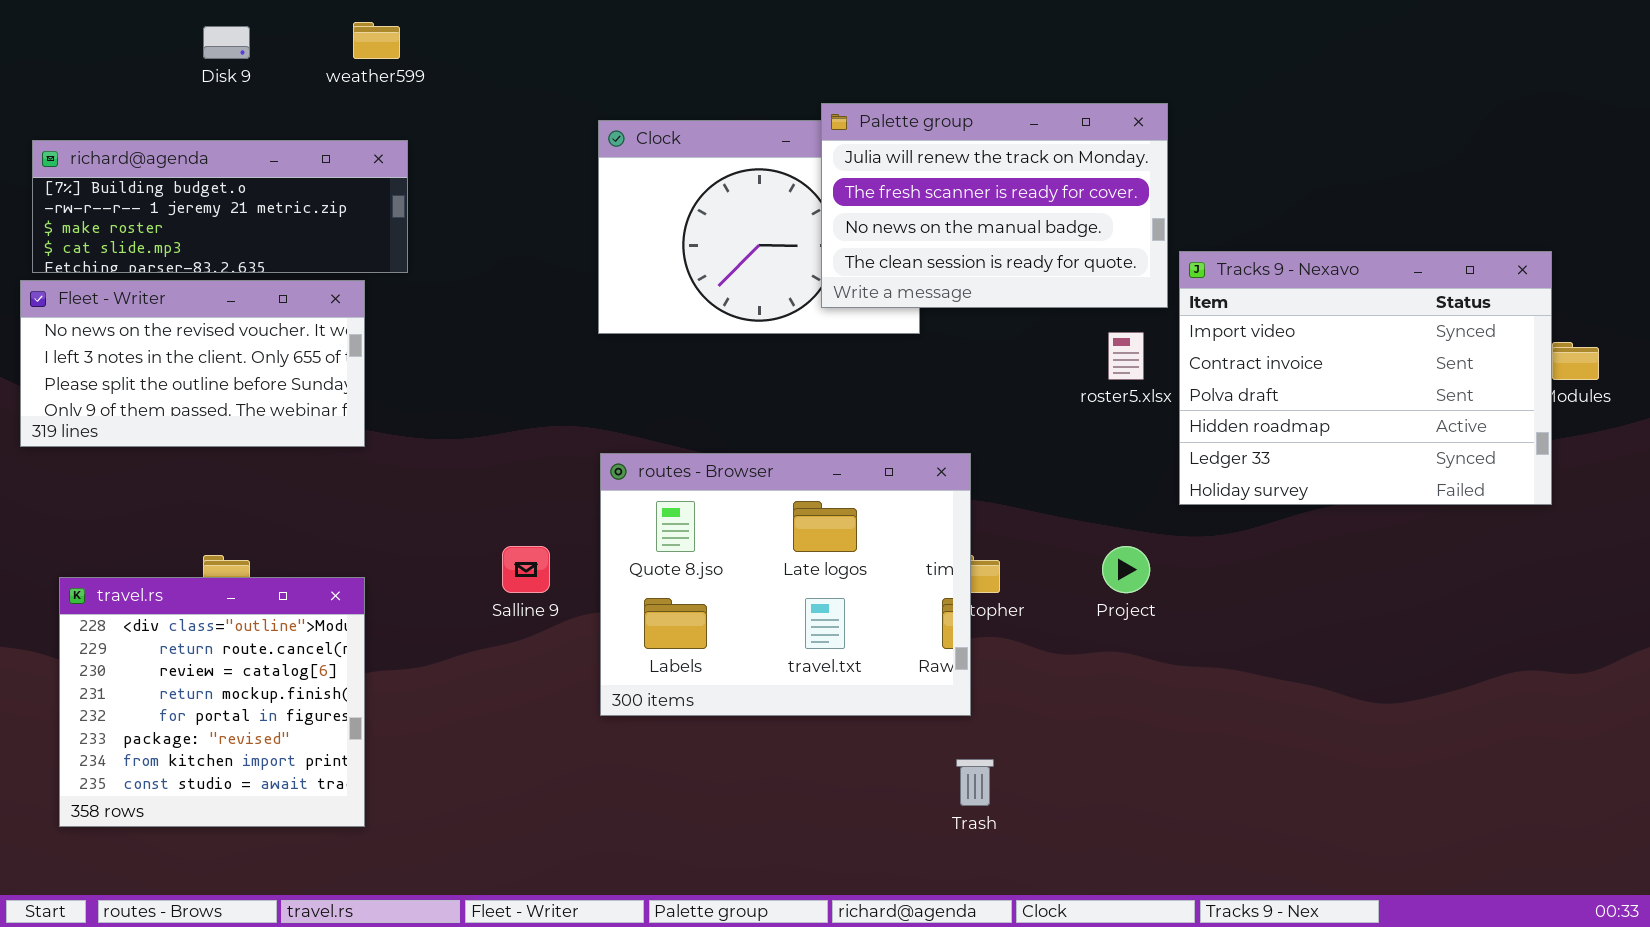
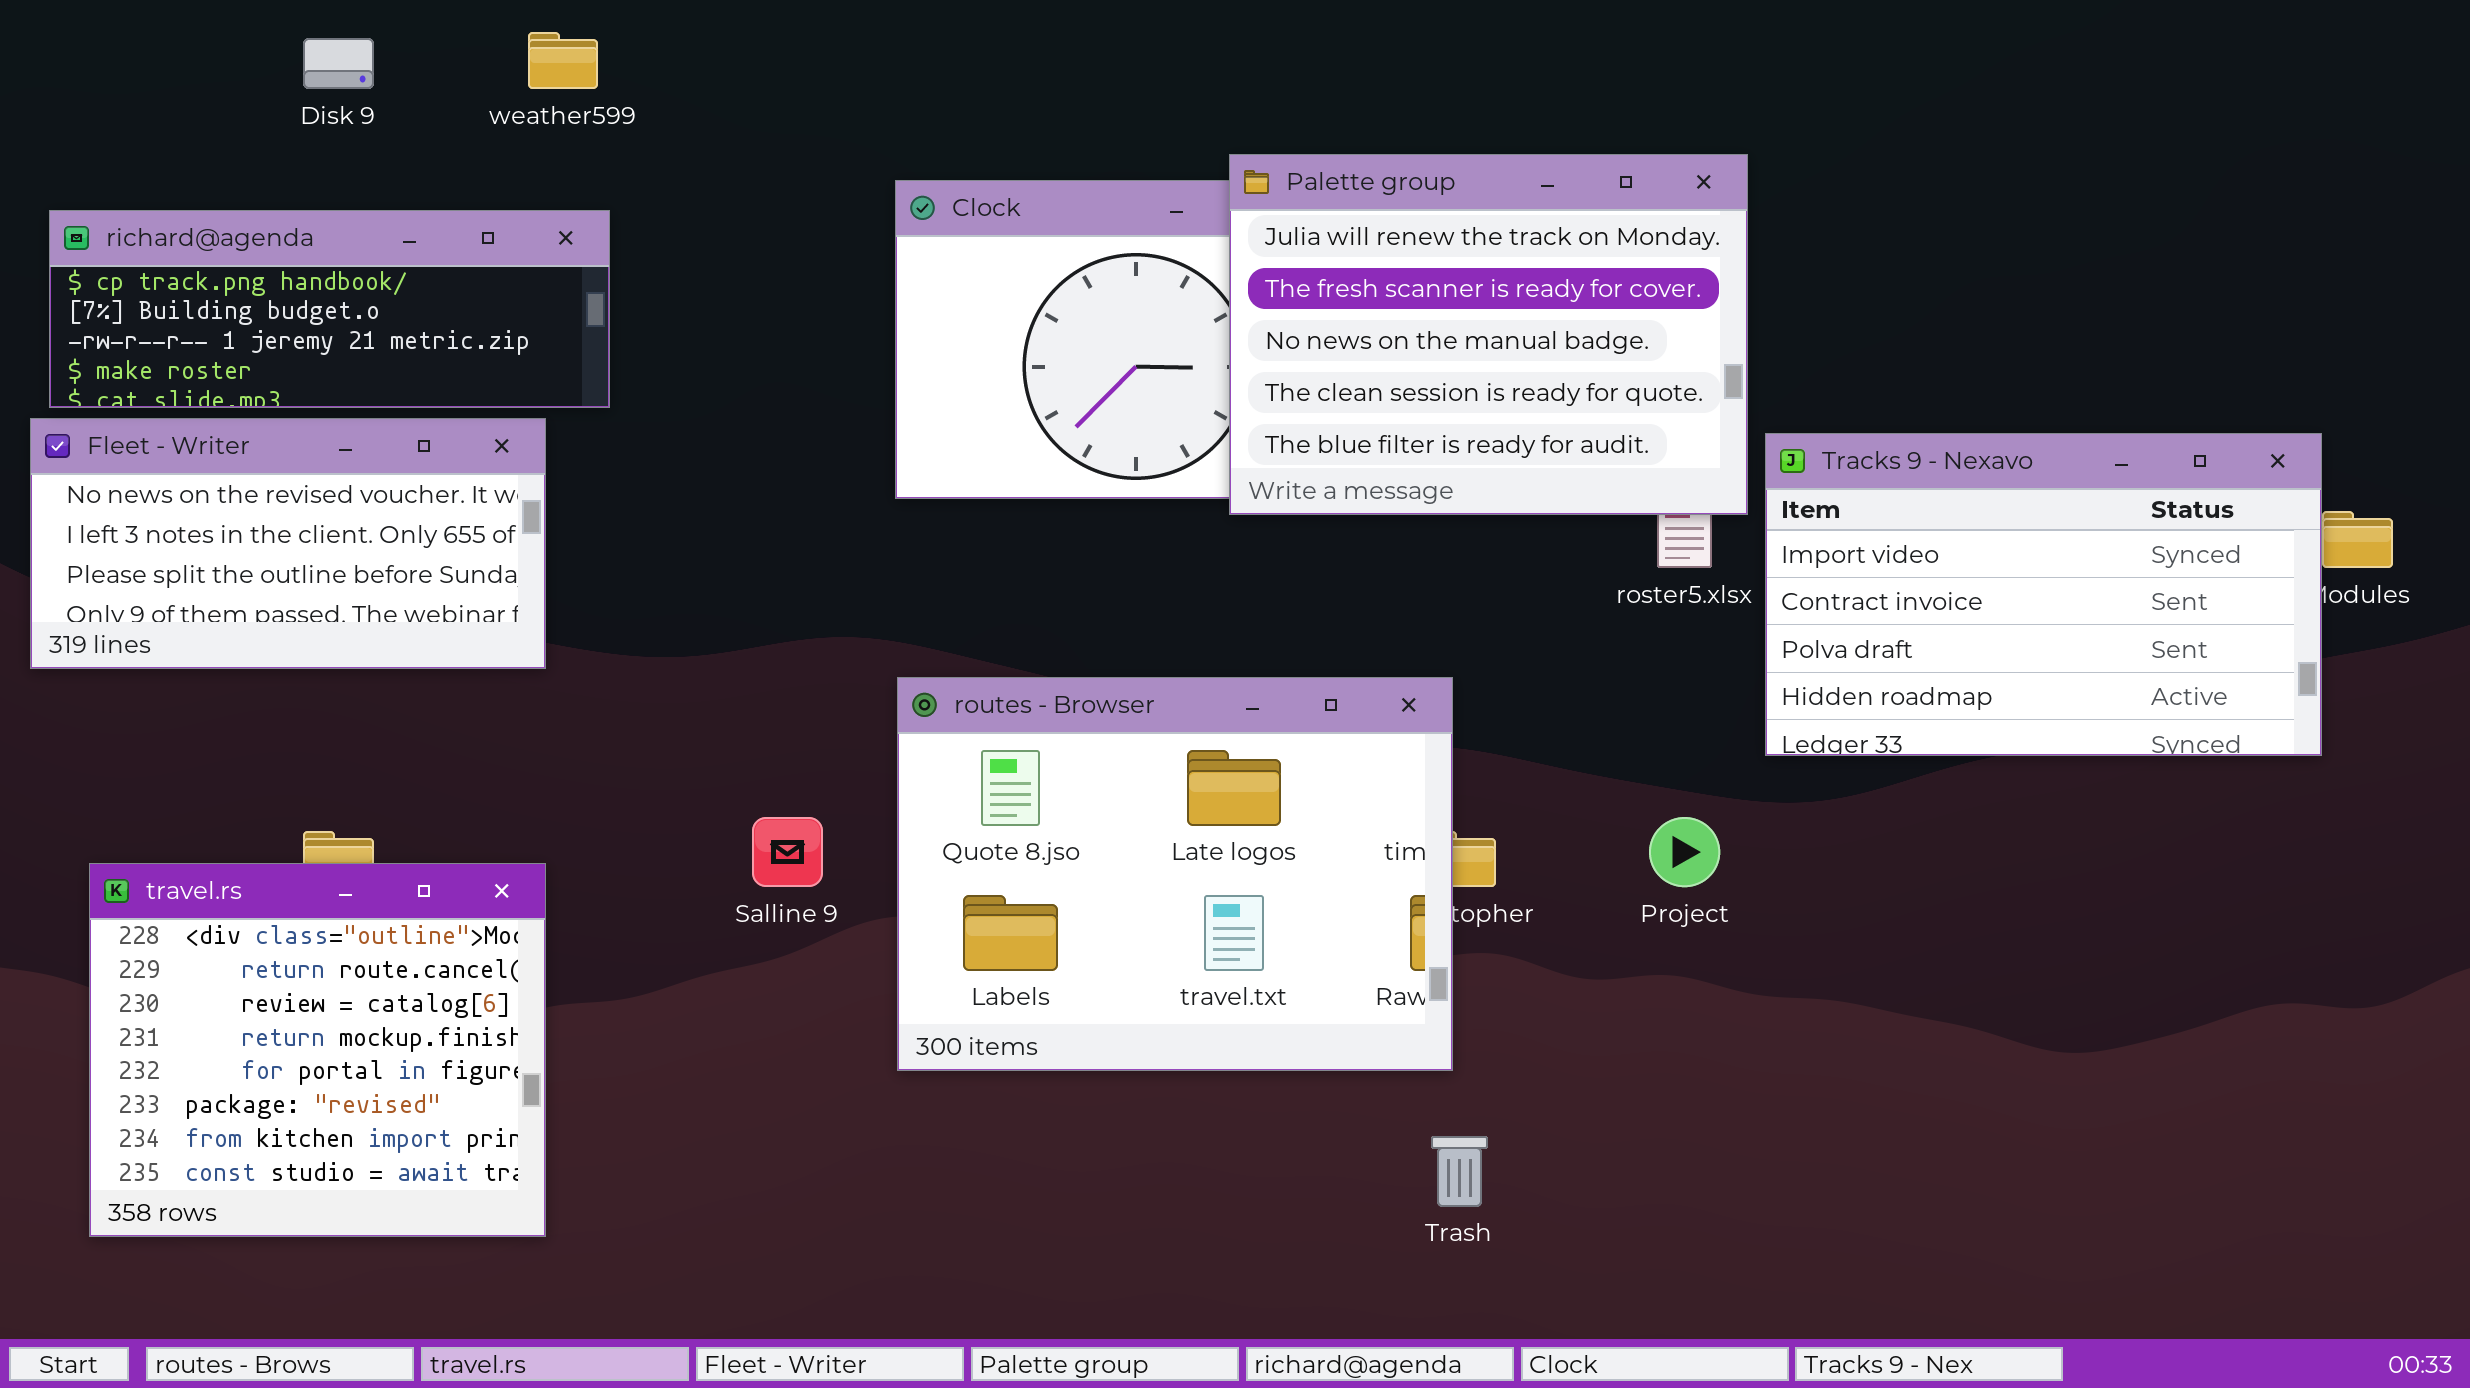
Palette group: [821,103,1168,308] -> [1229,154,1748,515], resized
richard@agenda: [32,140,408,273] -> [49,210,610,408], scrolled up 1 row
Tracks 9 - Nexavo: [1179,251,1552,505] -> [1765,433,2322,756], resized

